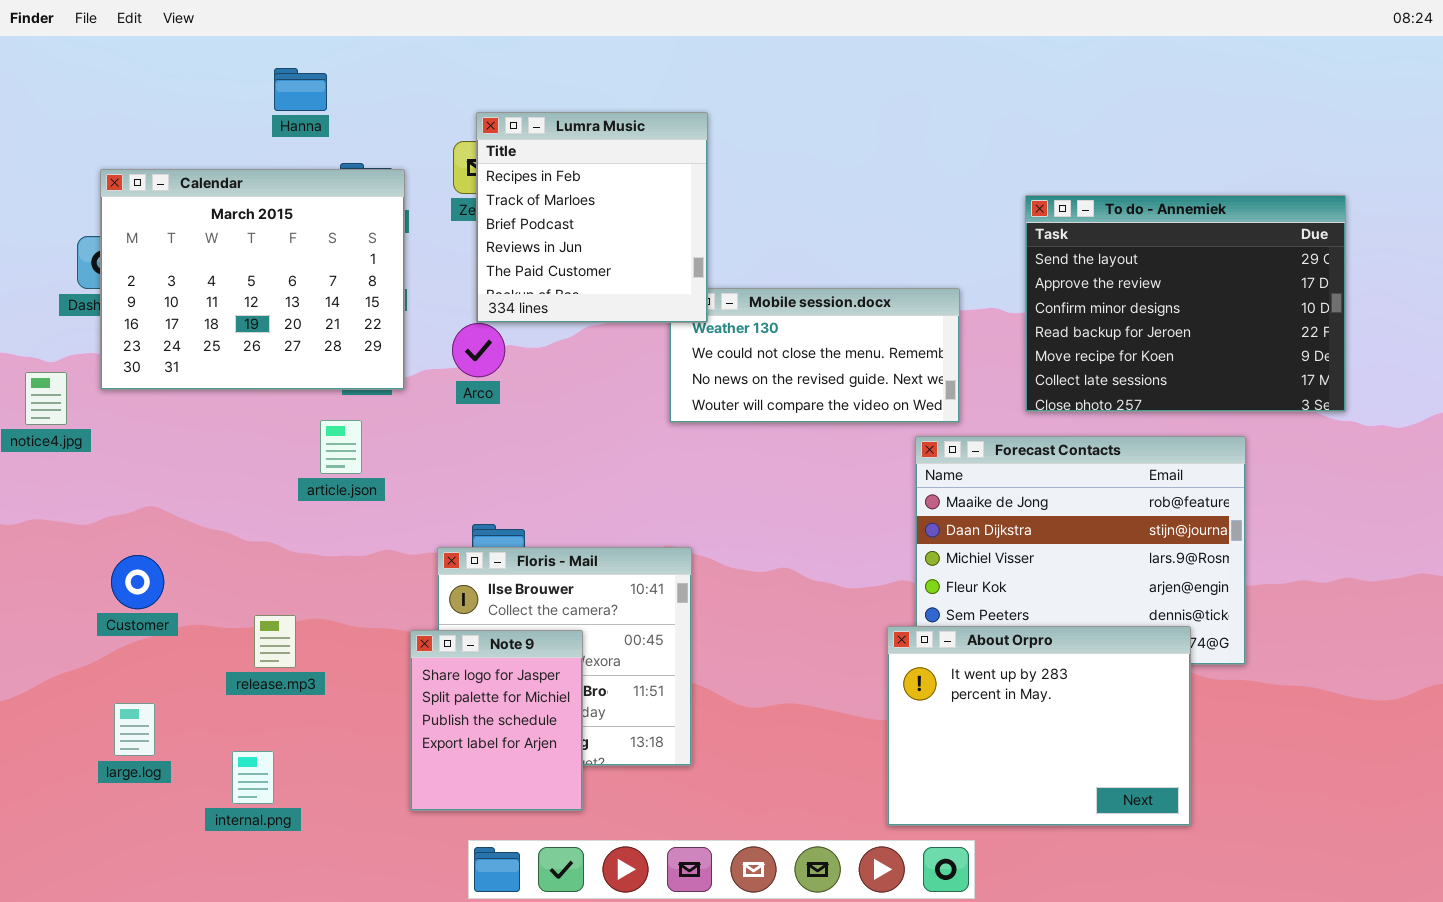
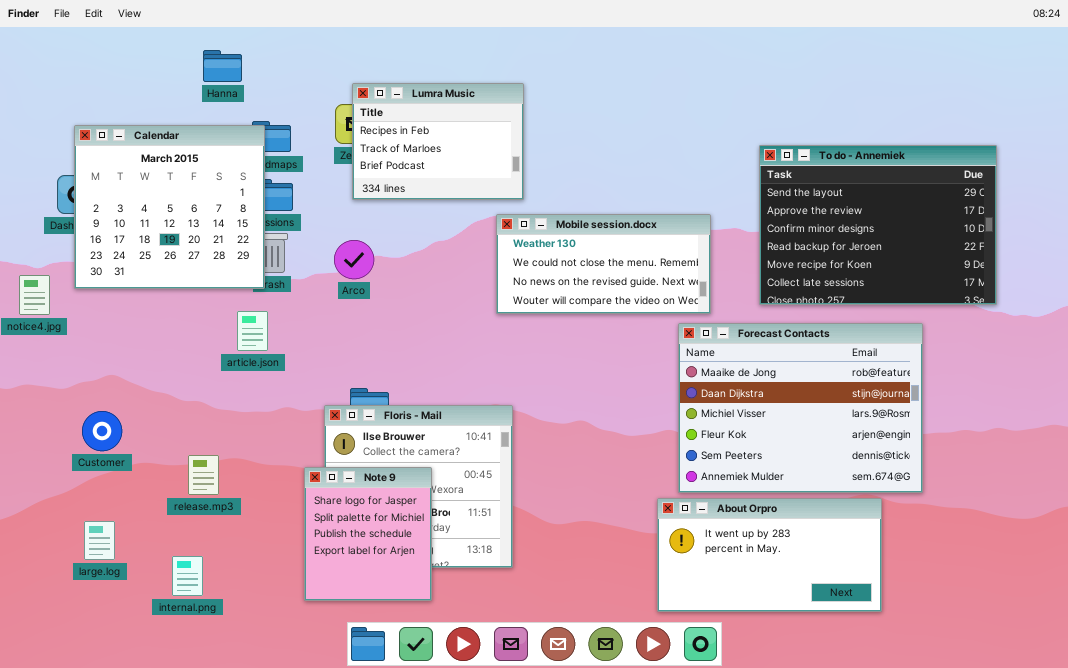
Lumra Music: [476,112,708,323] -> [352,83,524,200], resized
Calendar: [100,169,405,390] -> [74,125,265,289], resized
About Orpro: [887,626,1191,826] -> [657,498,882,612], resized

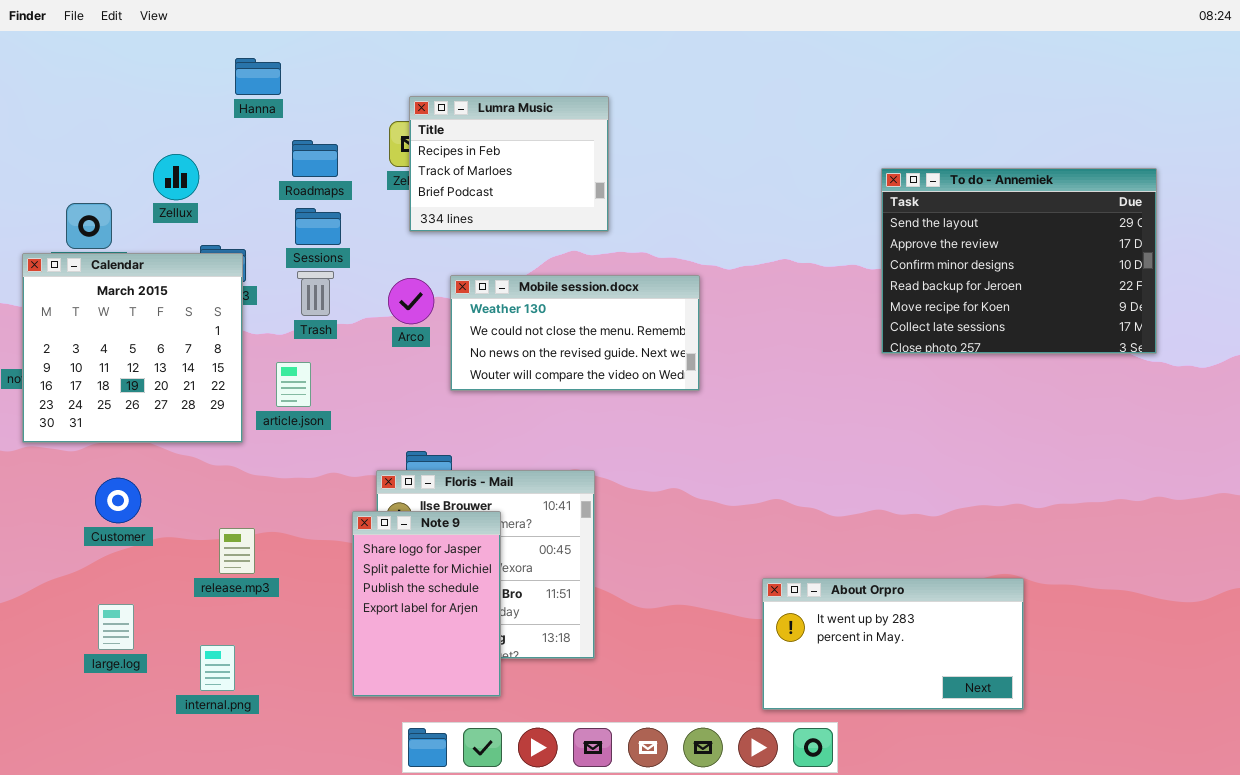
Calendar: [74,125,265,289] -> [22,253,243,443], moved
Mobile session.docx: [496,214,711,314] -> [450,275,700,391], moved
Forecast Contacts: [678,323,923,493] -> none, closed
Note 9: [304,467,432,601] -> [352,511,501,697], resized

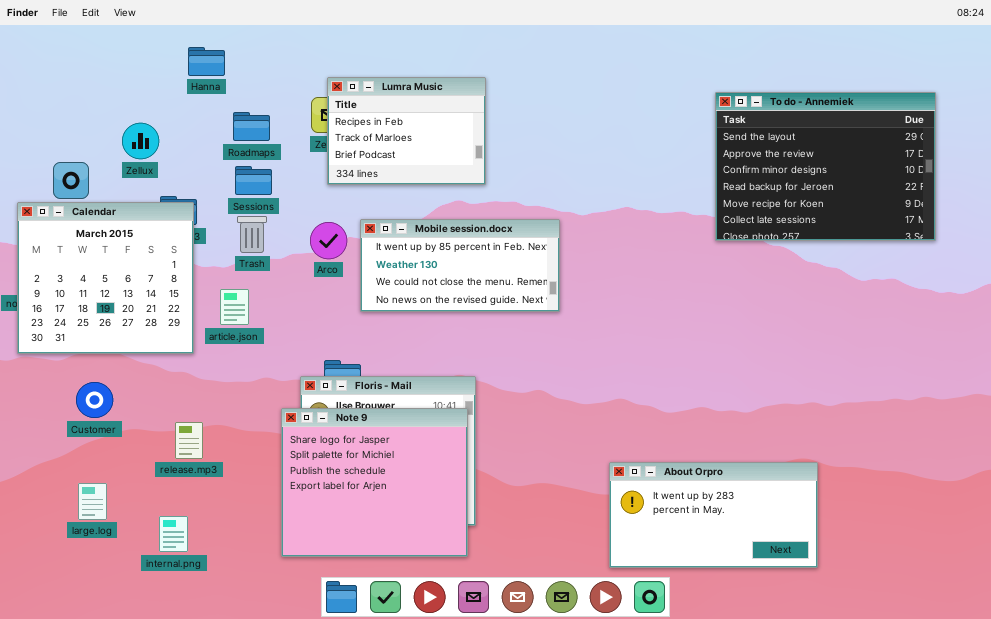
To do - Annemiek: [881,168,1157,354] -> [715,92,936,241], moved
Mobile session.docx: [450,275,700,391] -> [360,219,560,312], scrolled up 1 row
Note 9: [352,511,501,697] -> [281,408,468,557], resized

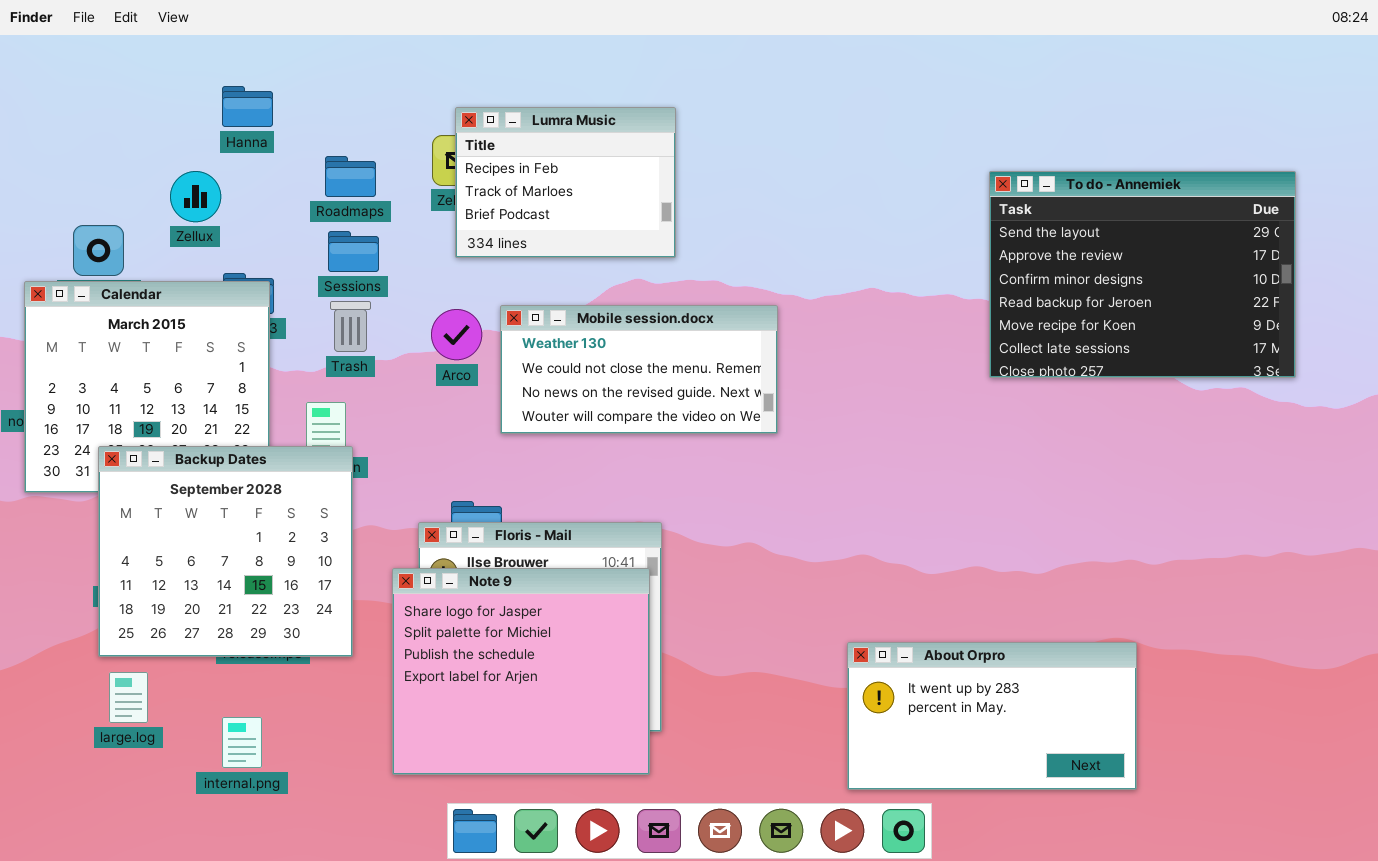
Hanna: [188,47,225,76] -> [222,86,273,127], moved
To do - Annemiek: [715,92,936,241] -> [989,171,1296,378], moved
Mobile session.docx: [360,219,560,312] -> [500,305,778,434], scrolled down 1 row
Backup Dates: none -> [98,446,353,657], opened

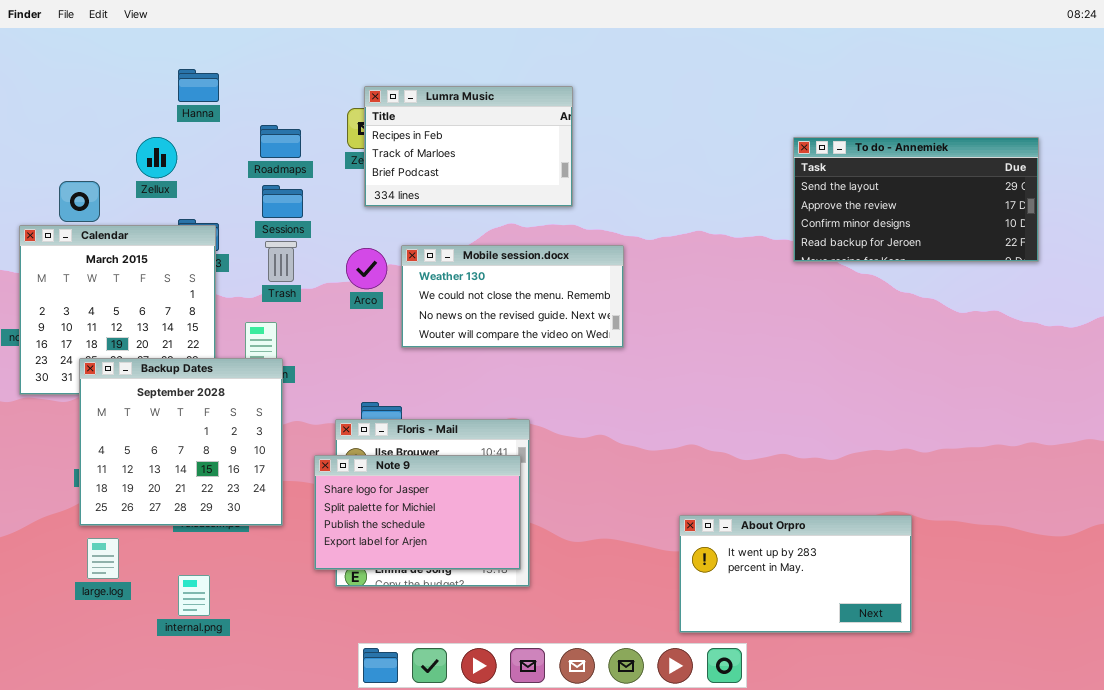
Lumra Music: [455,107,676,258] -> [364,86,573,207], resized
To do - Annemiek: [989,171,1296,378] -> [793,137,1039,262], resized
Note 9: [392,568,650,775] -> [314,455,521,570], resized

